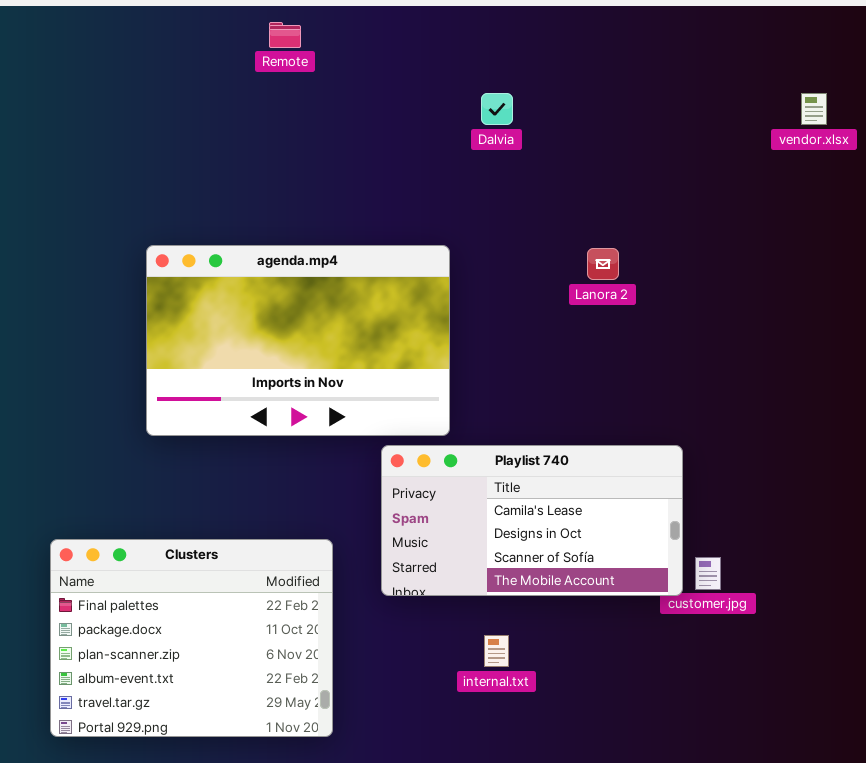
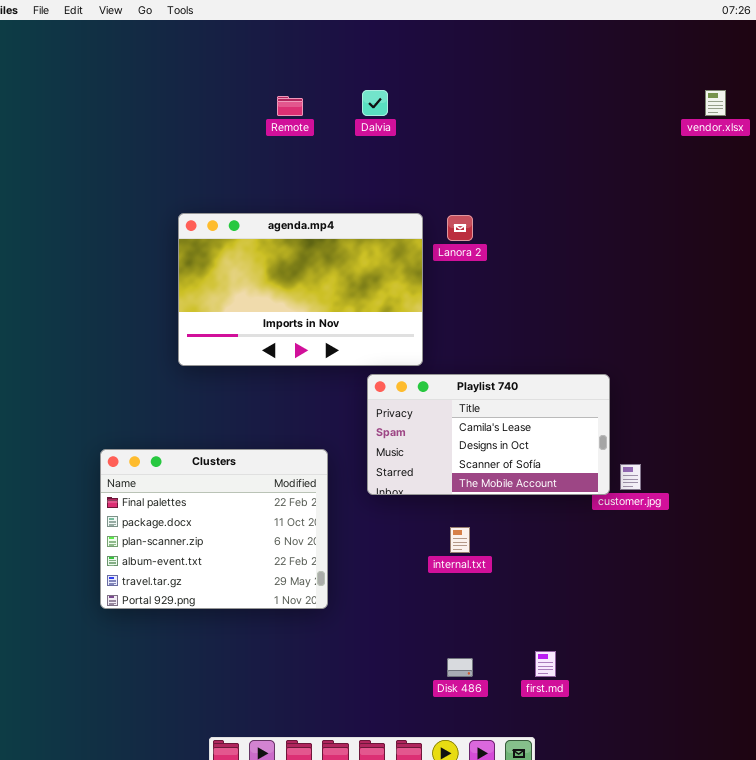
Remote: [269,22,301,48] -> [277,96,303,116], moved
Dalvia: [481,93,513,125] -> [362,90,388,116], moved
Lanora 2: [587,248,619,280] -> [447,215,473,241], moved

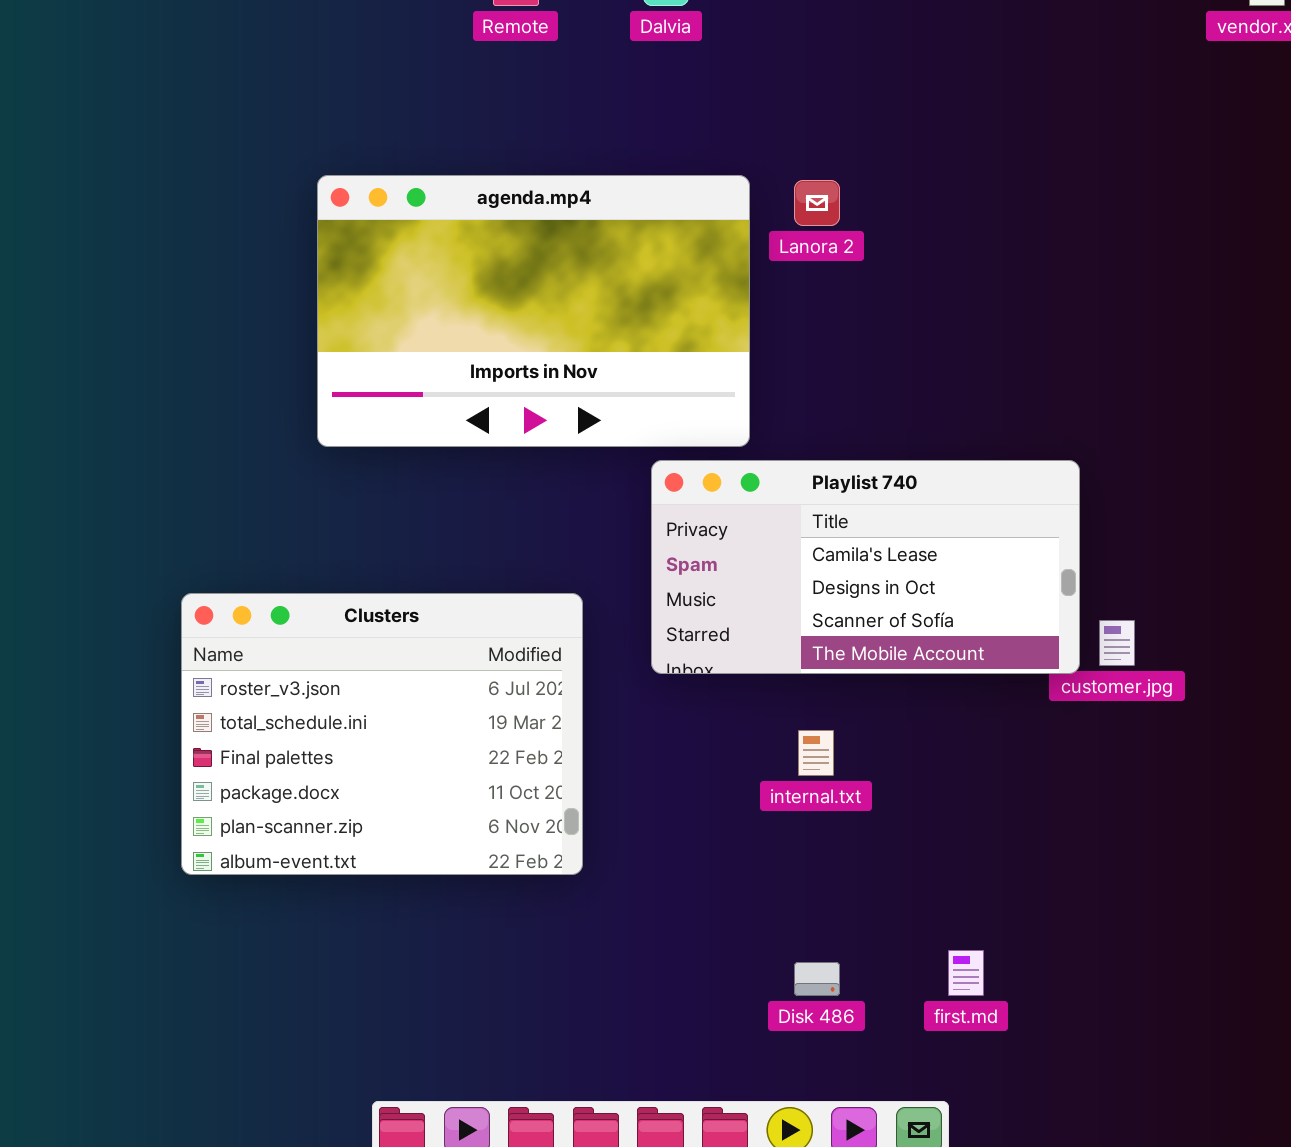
Clusters: [100,449,328,609] -> [181,593,583,875], scrolled up 2 rows

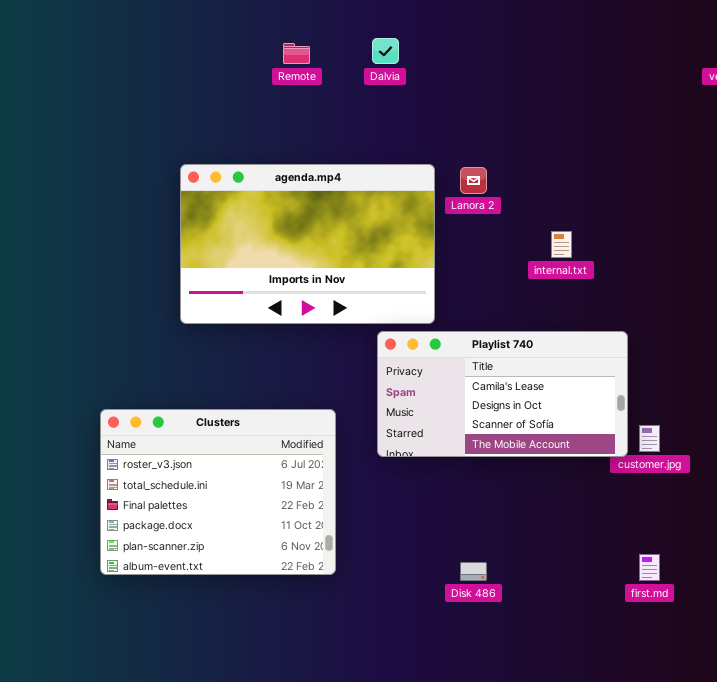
internal.txt: [798,730,834,776] -> [551,231,572,258], moved
first.md: [948,950,984,996] -> [639,554,660,581], moved
Disk 486: [794,962,840,996] -> [460,562,487,581], moved

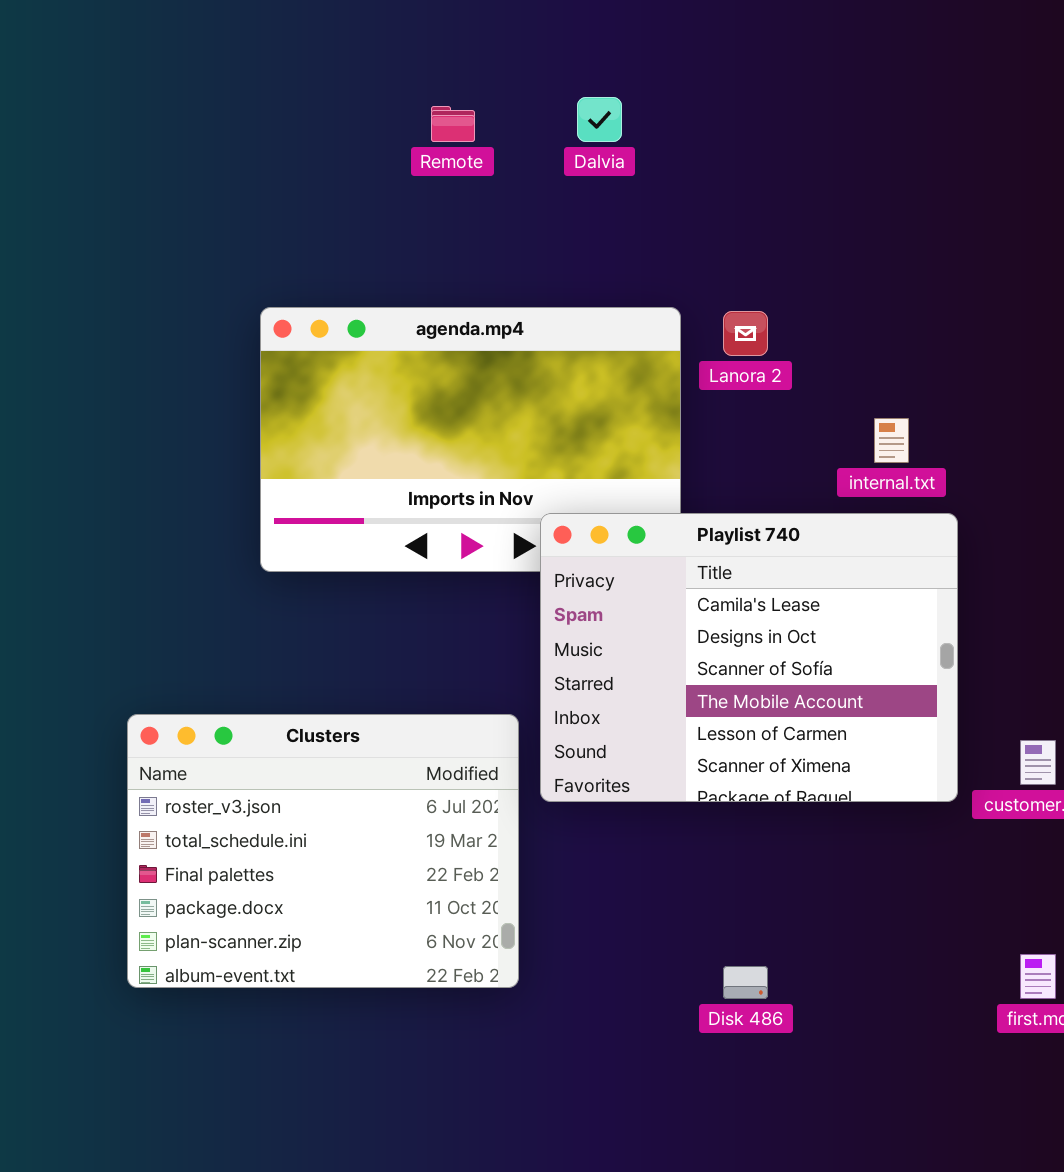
Playlist 740: [377,331,628,457] -> [540,513,958,802], moved, resized

